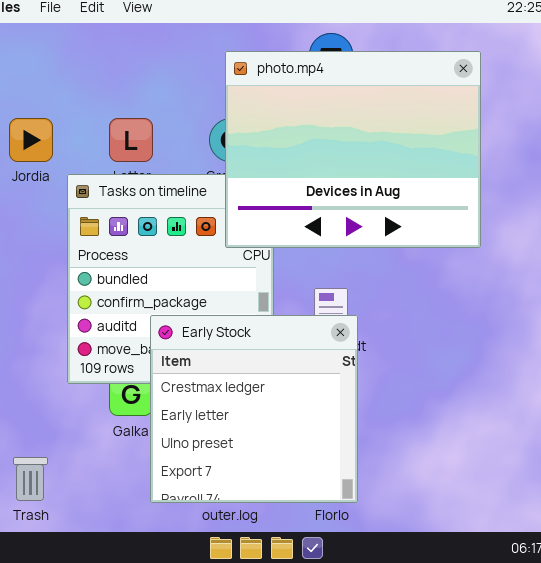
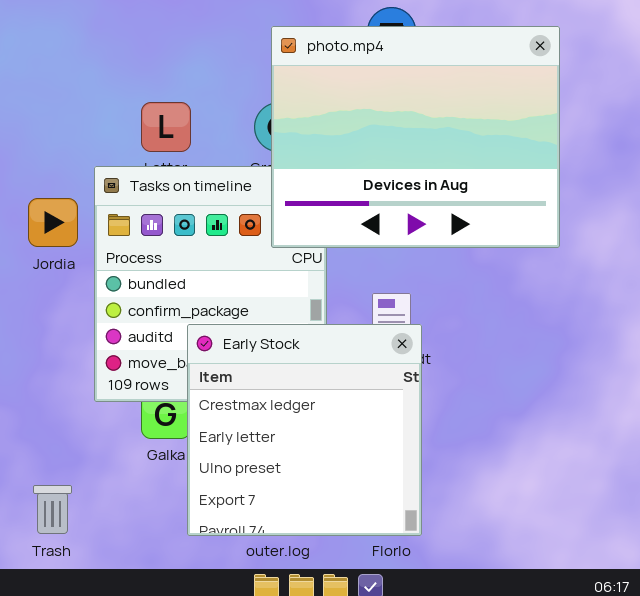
Jordia: [9,118,53,162] -> [28,198,78,247], moved

